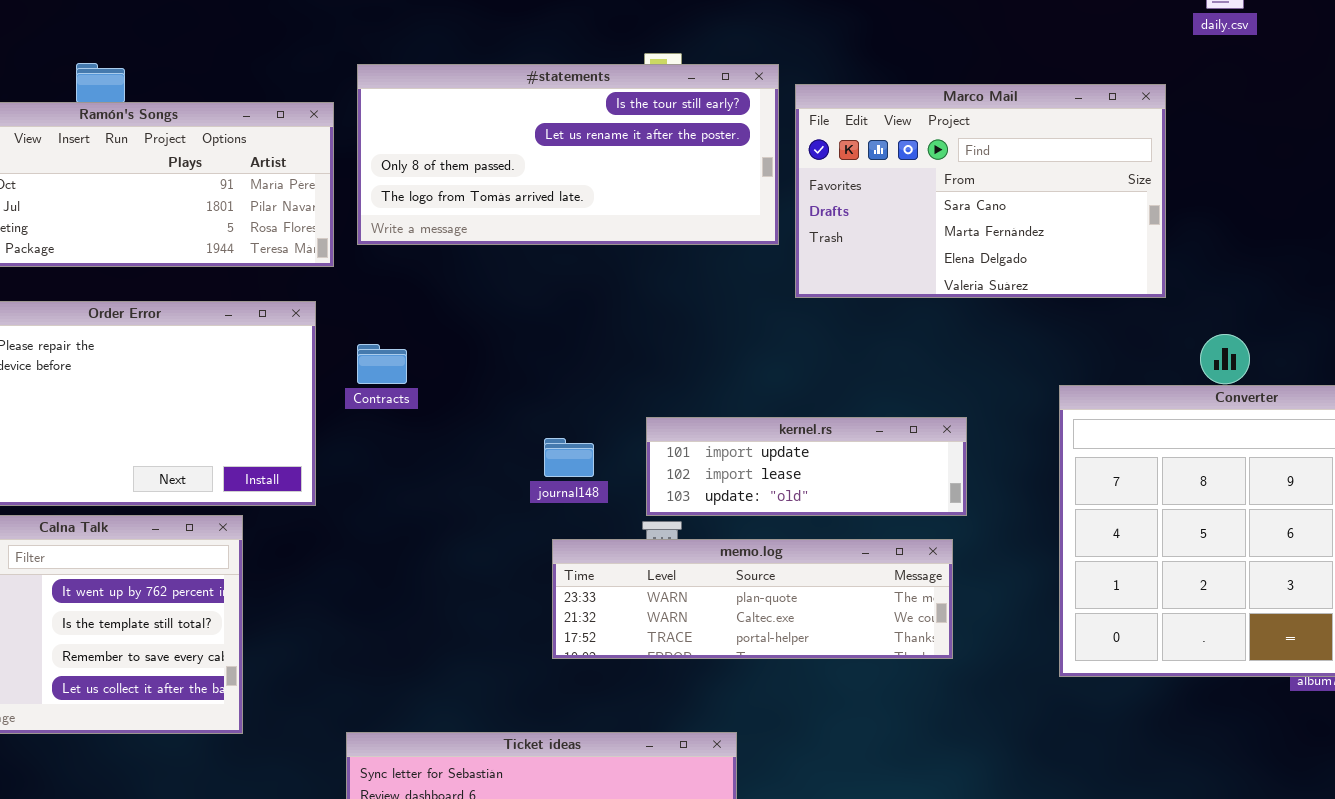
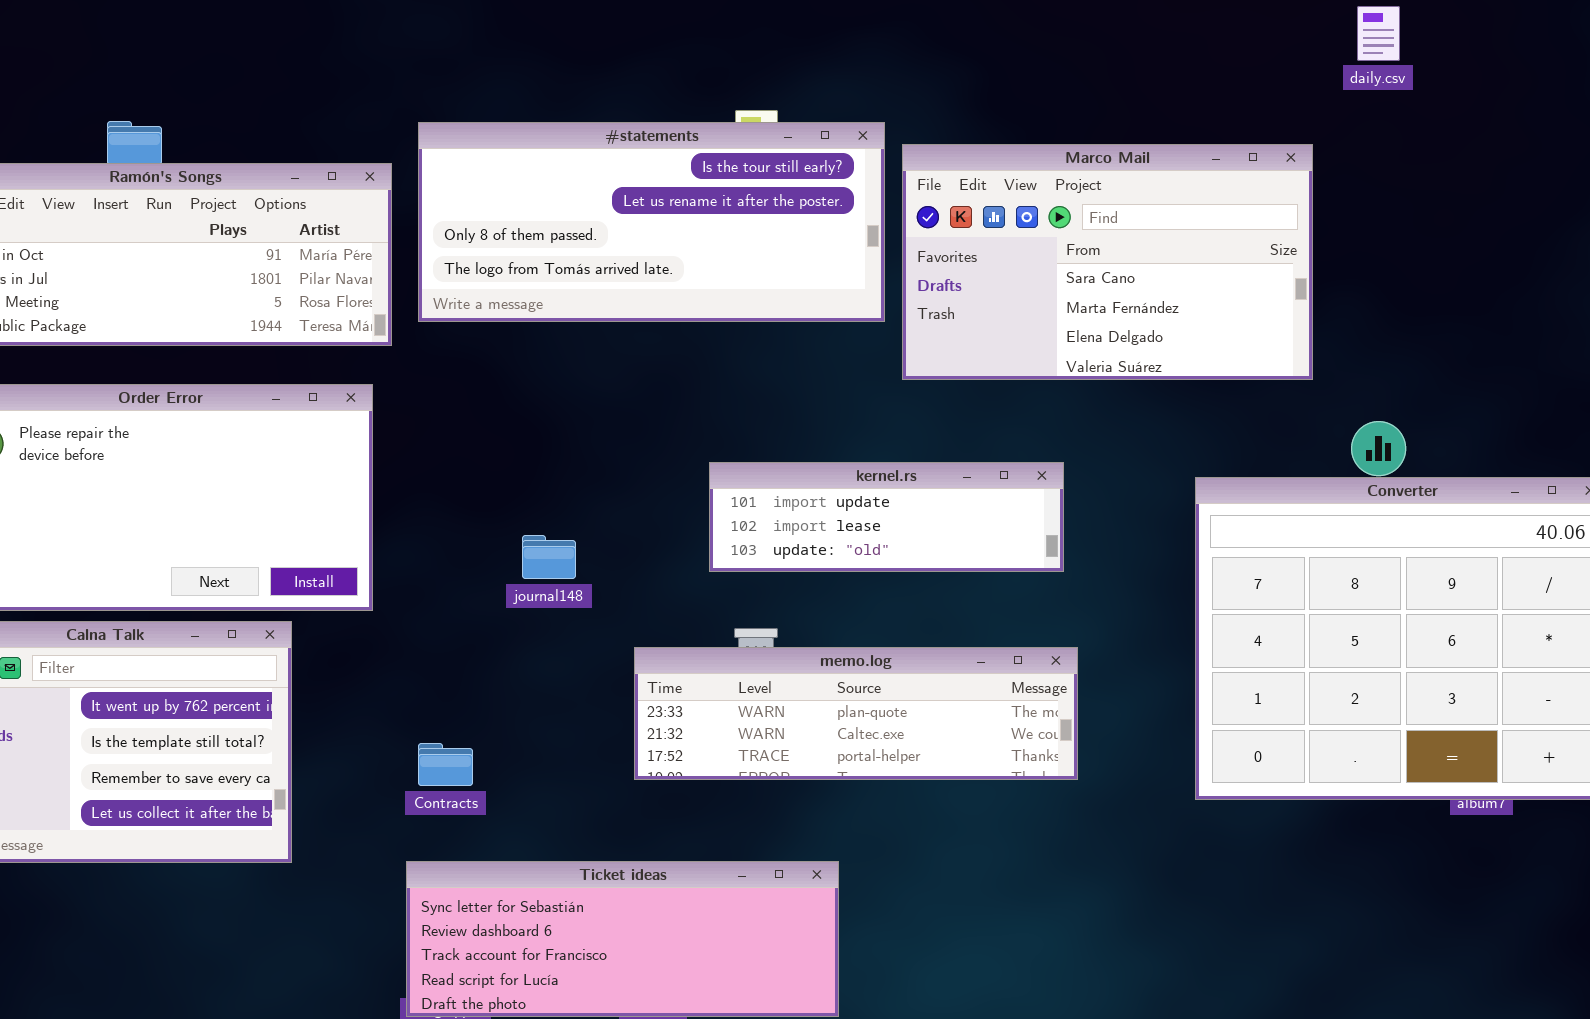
Contracts: [357,344,407,384] -> [418,743,473,786], moved
kernel.rs: [646,417,967,516] -> [709,462,1064,572], moved
journal148: [544,438,594,477] -> [522,535,576,579], moved

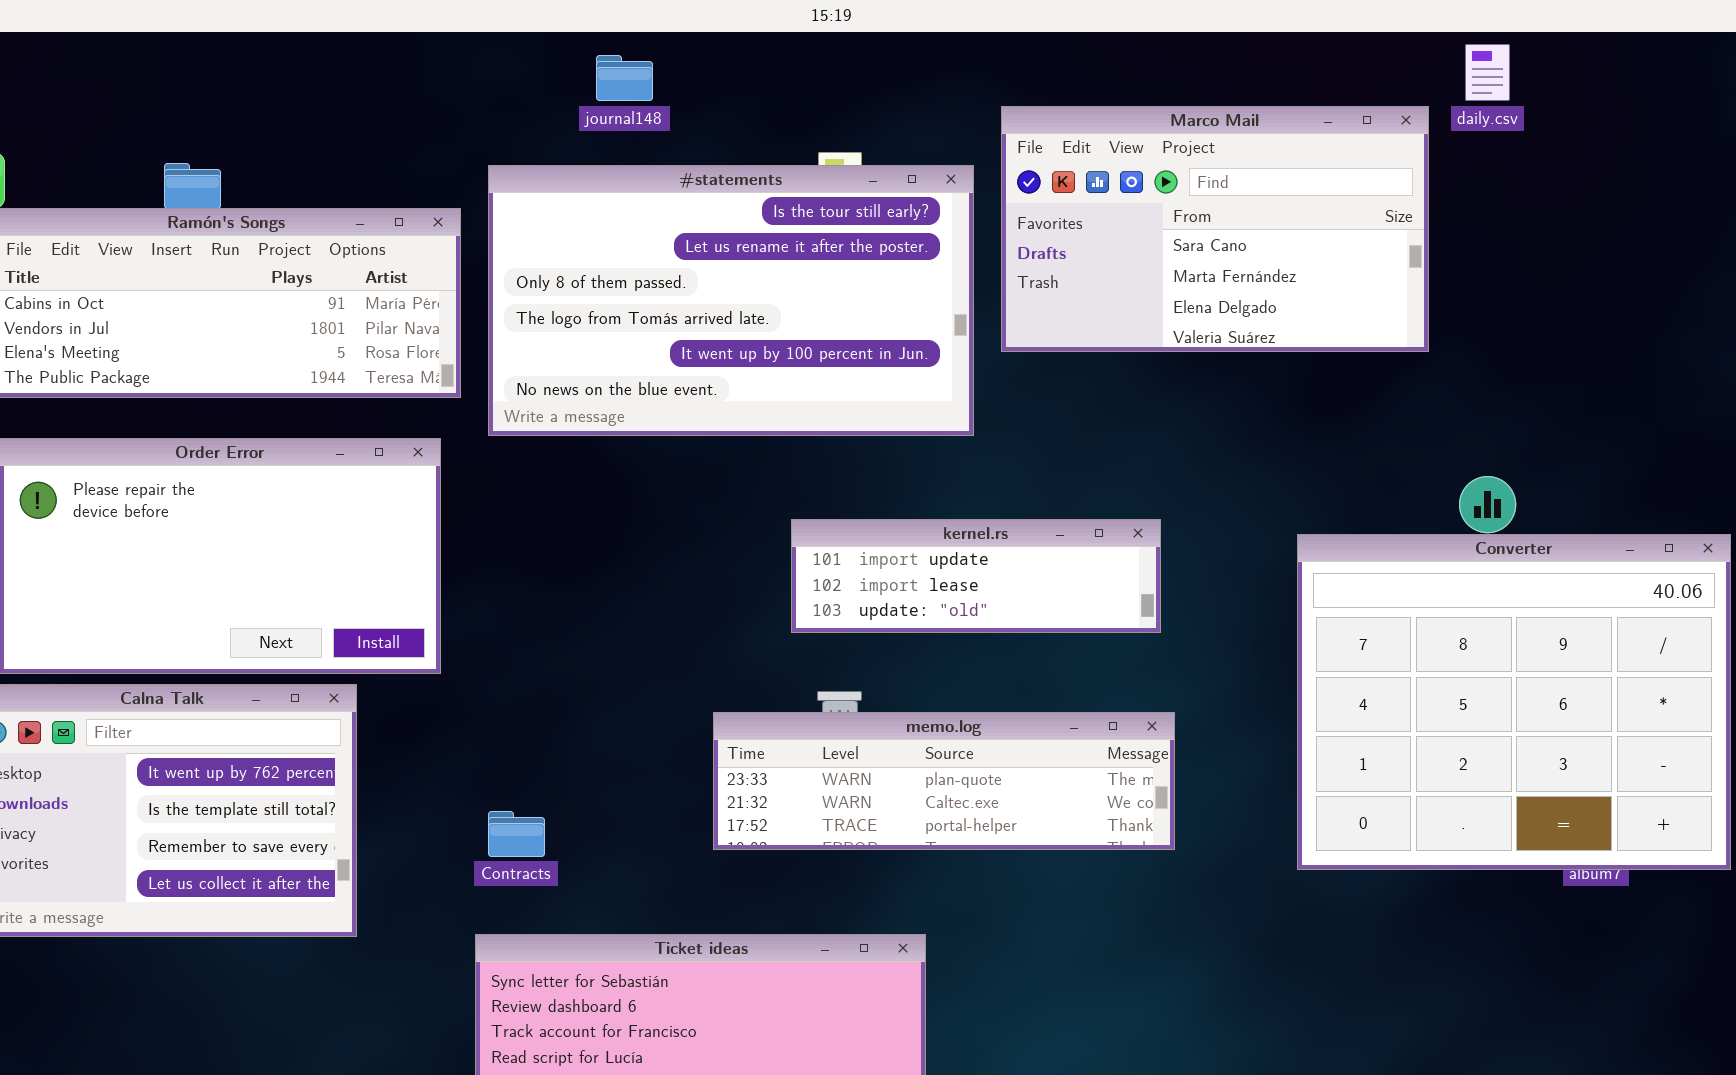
#statements: [418,122,885,322] -> [488,165,974,436], resized
Marco Mail: [902,144,1313,380] -> [1001,106,1429,352], moved
journal148: [522,535,576,579] -> [596,55,653,101], moved

